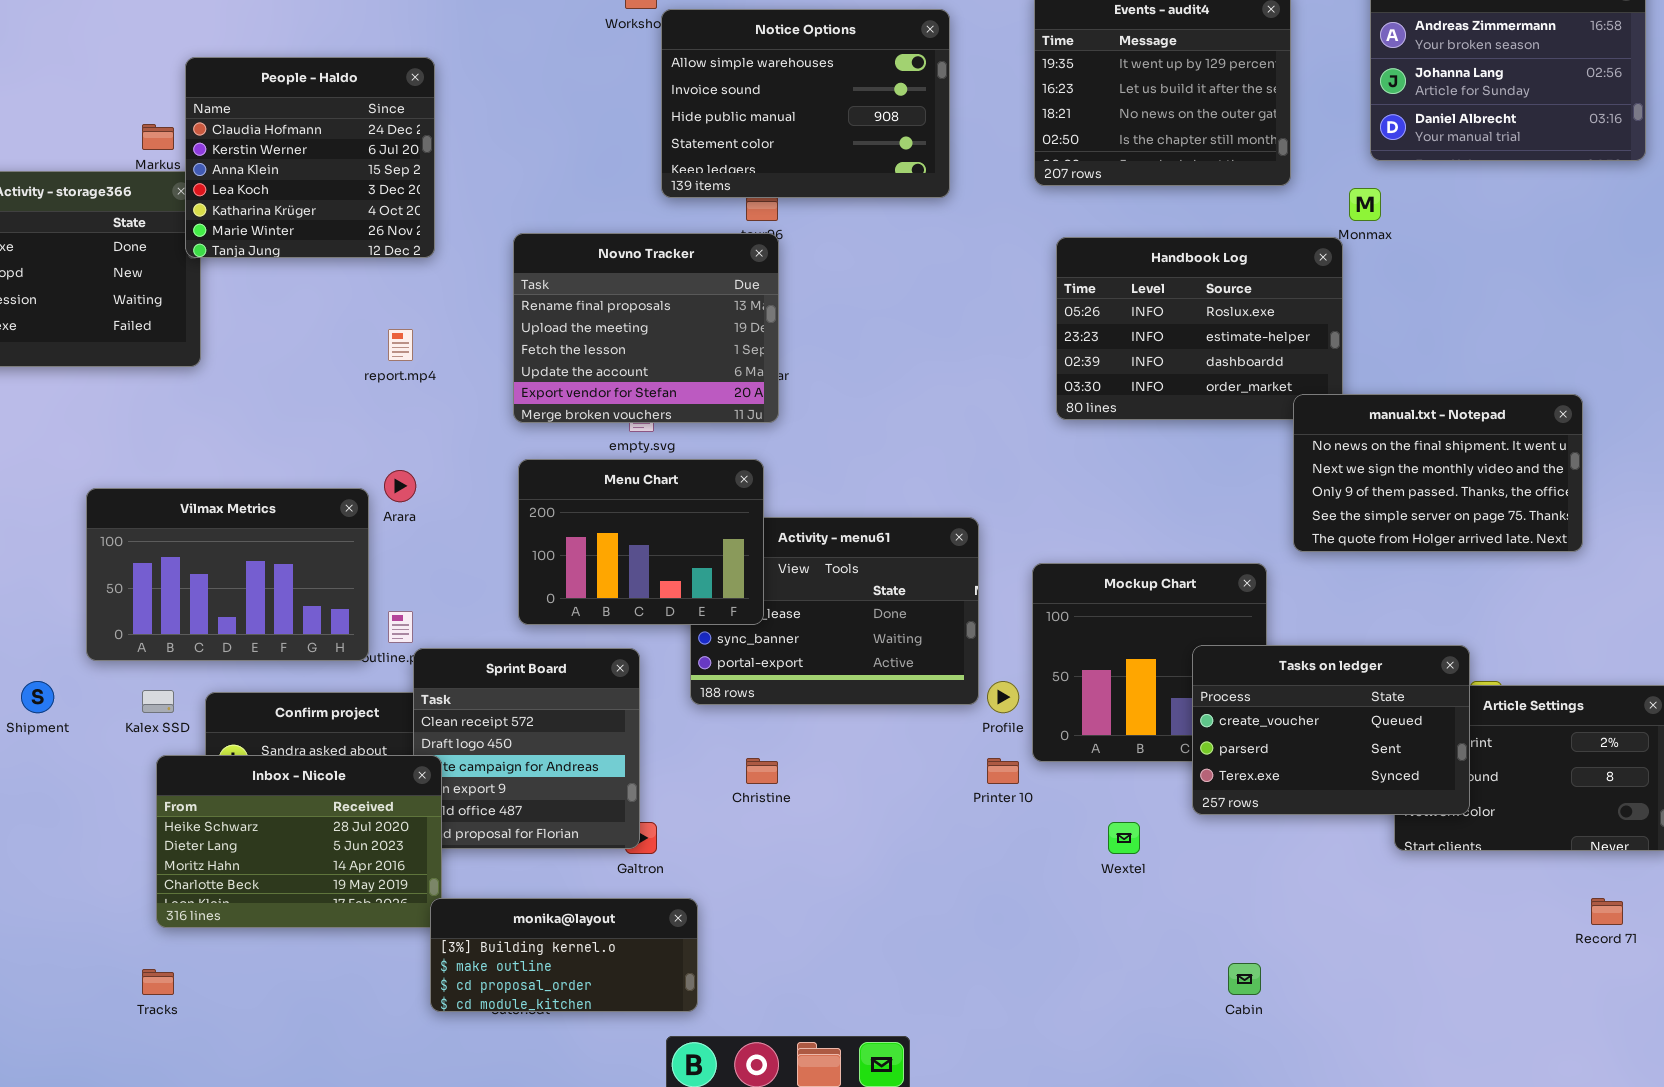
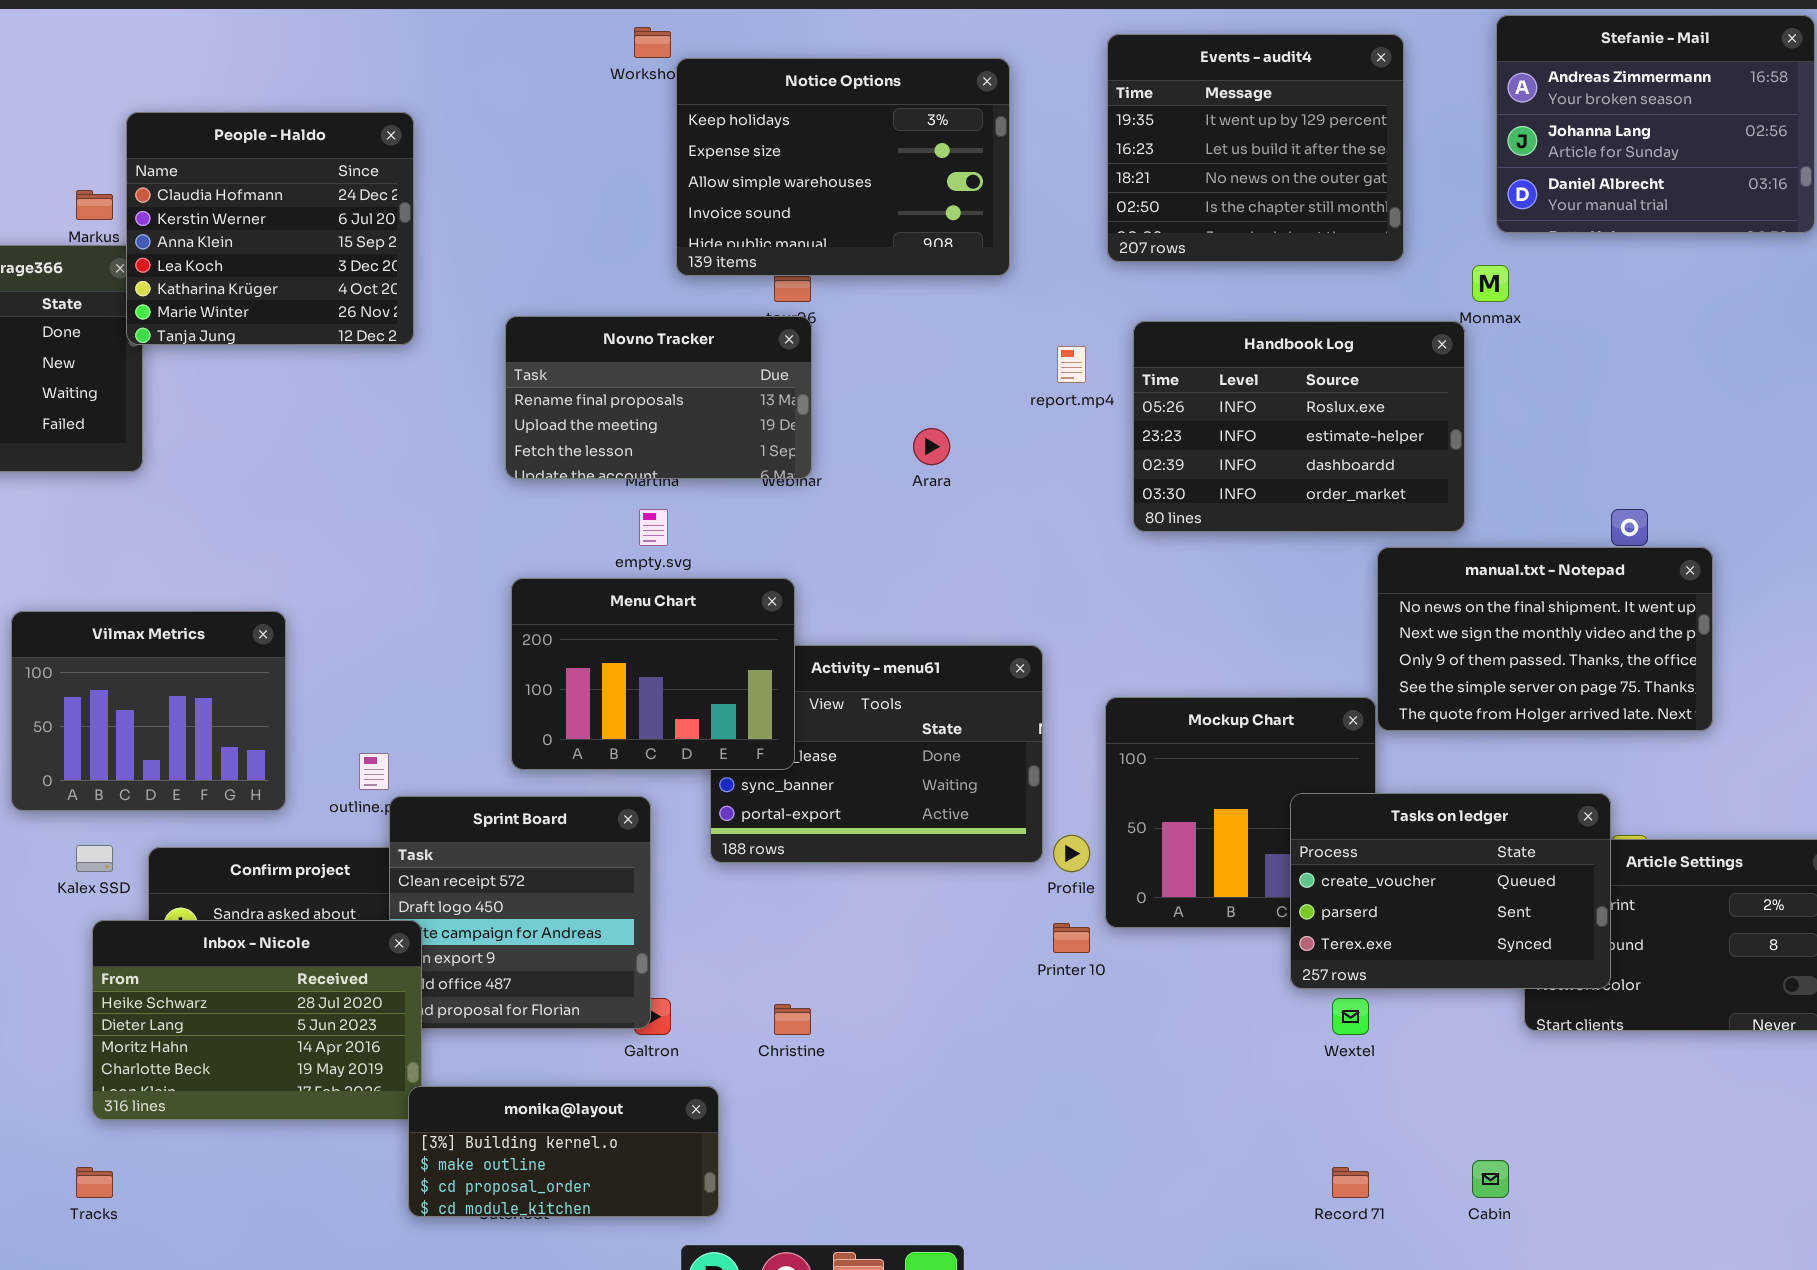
Notice Options: [661,9,950,198] -> [676,58,1010,276], scrolled up 2 rows
Novno Tracker: [513,233,779,423] -> [505,316,812,479], resized
report.mp4: [388,329,413,361] -> [1057,346,1086,383], moved
manual.txt - Notepad: [1293,394,1583,552] -> [1377,547,1713,731], moved
Arara: [384,470,416,502] -> [913,428,950,465], moved
Vilmax Metrics: [86,488,369,661] -> [11,611,286,811], resized
Christine: [746,758,778,784] -> [774,1004,811,1035], moved
Wextel: [1108,822,1140,854] -> [1332,998,1369,1035], moved
Record 71: [1591,898,1623,925] -> [1332,1167,1369,1198], moved
Cabin: [1228,963,1261,995] -> [1472,1160,1509,1198], moved

